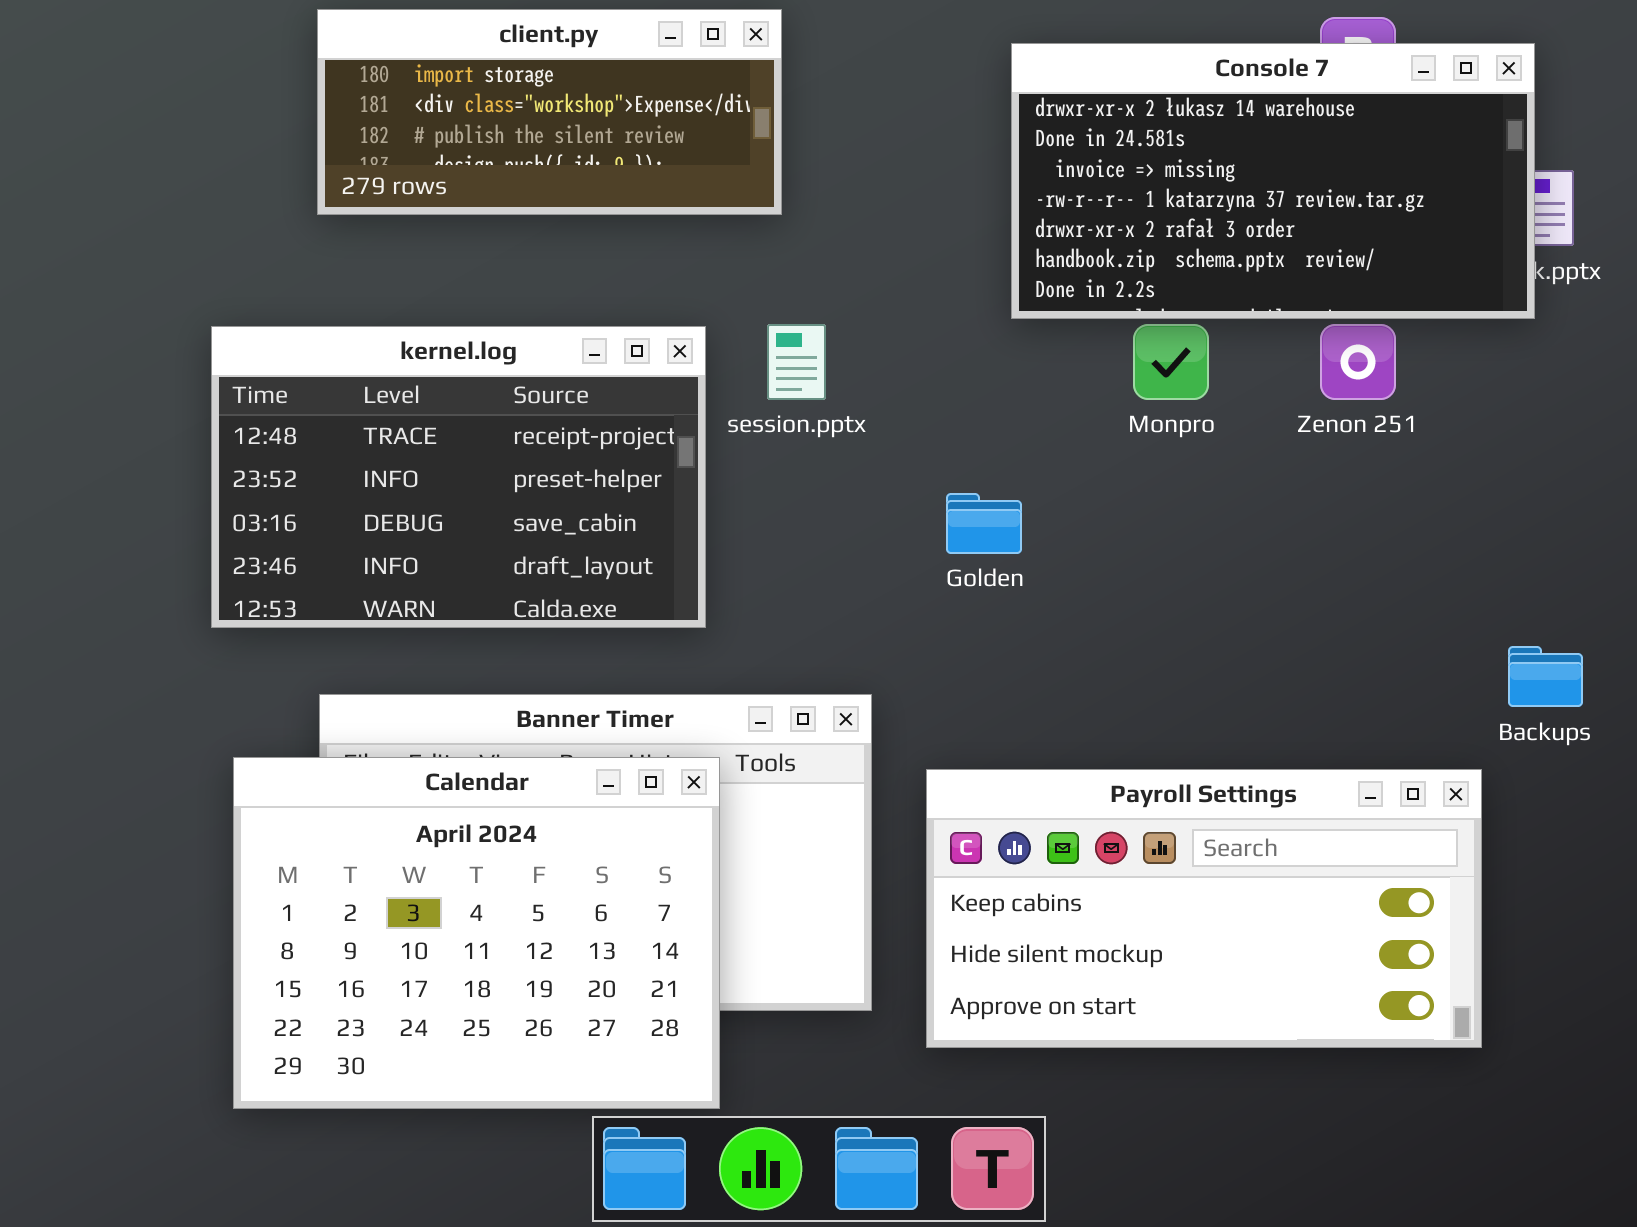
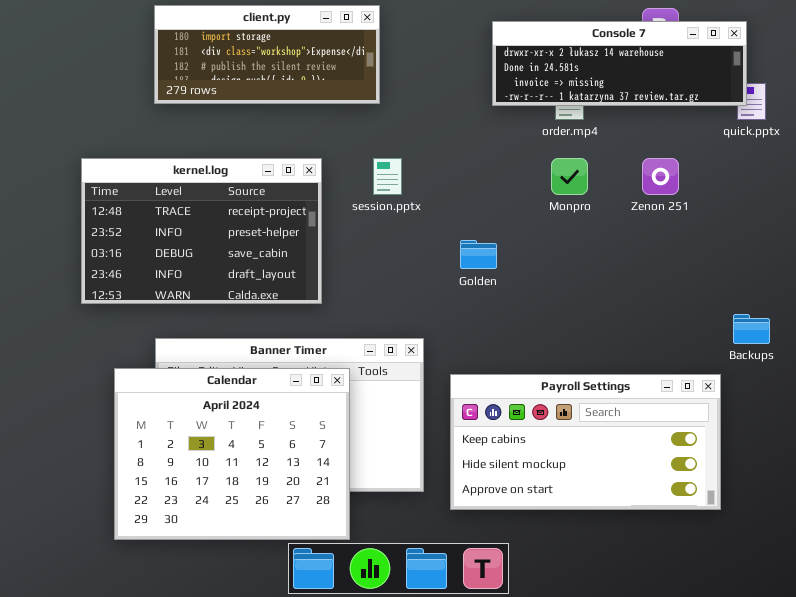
Console 7: [1011,43,1535,319] -> [492,21,747,106], resized
kernel.log: [211,326,706,628] -> [81,158,322,304], moved

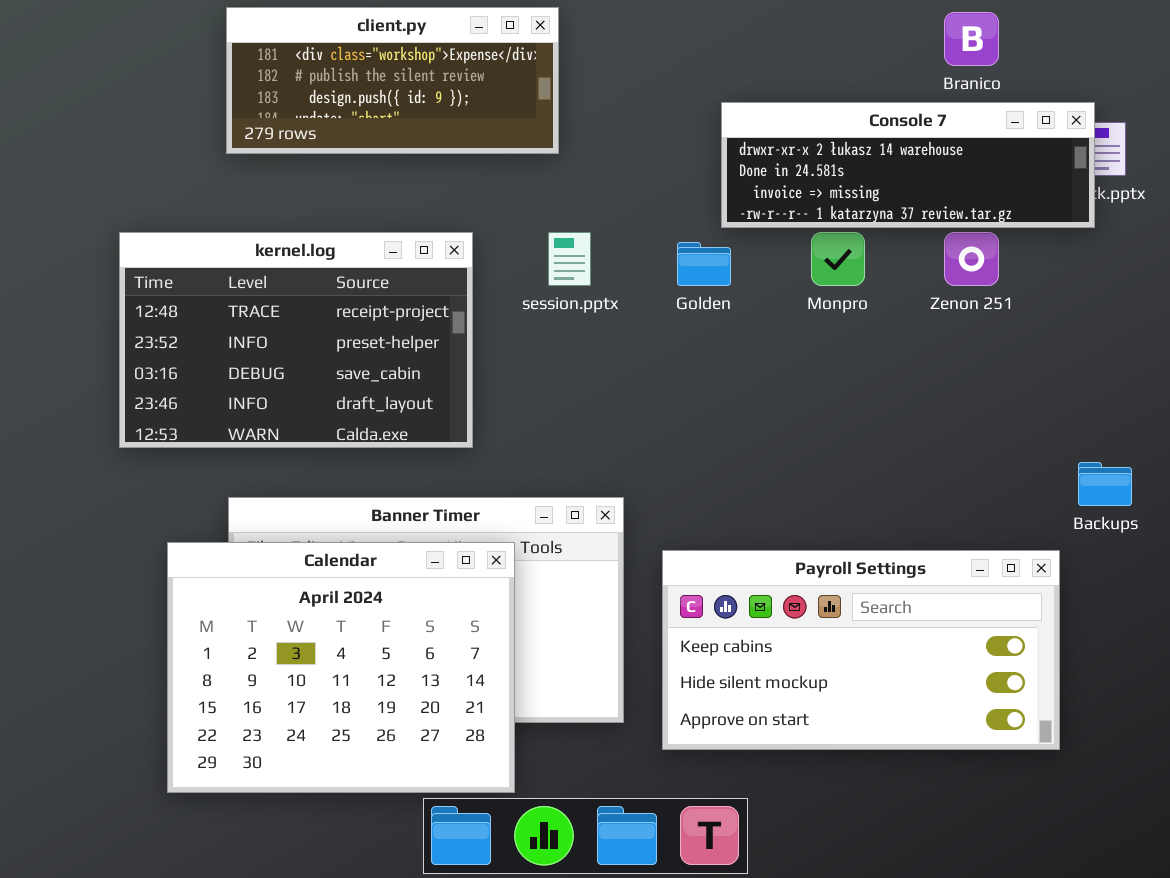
client.py: [154,5,380,104] -> [226,7,559,154], scrolled down 1 row
Console 7: [492,21,747,106] -> [721,102,1095,228], moved
Golden: [460,240,497,269] -> [677,242,731,286], moved

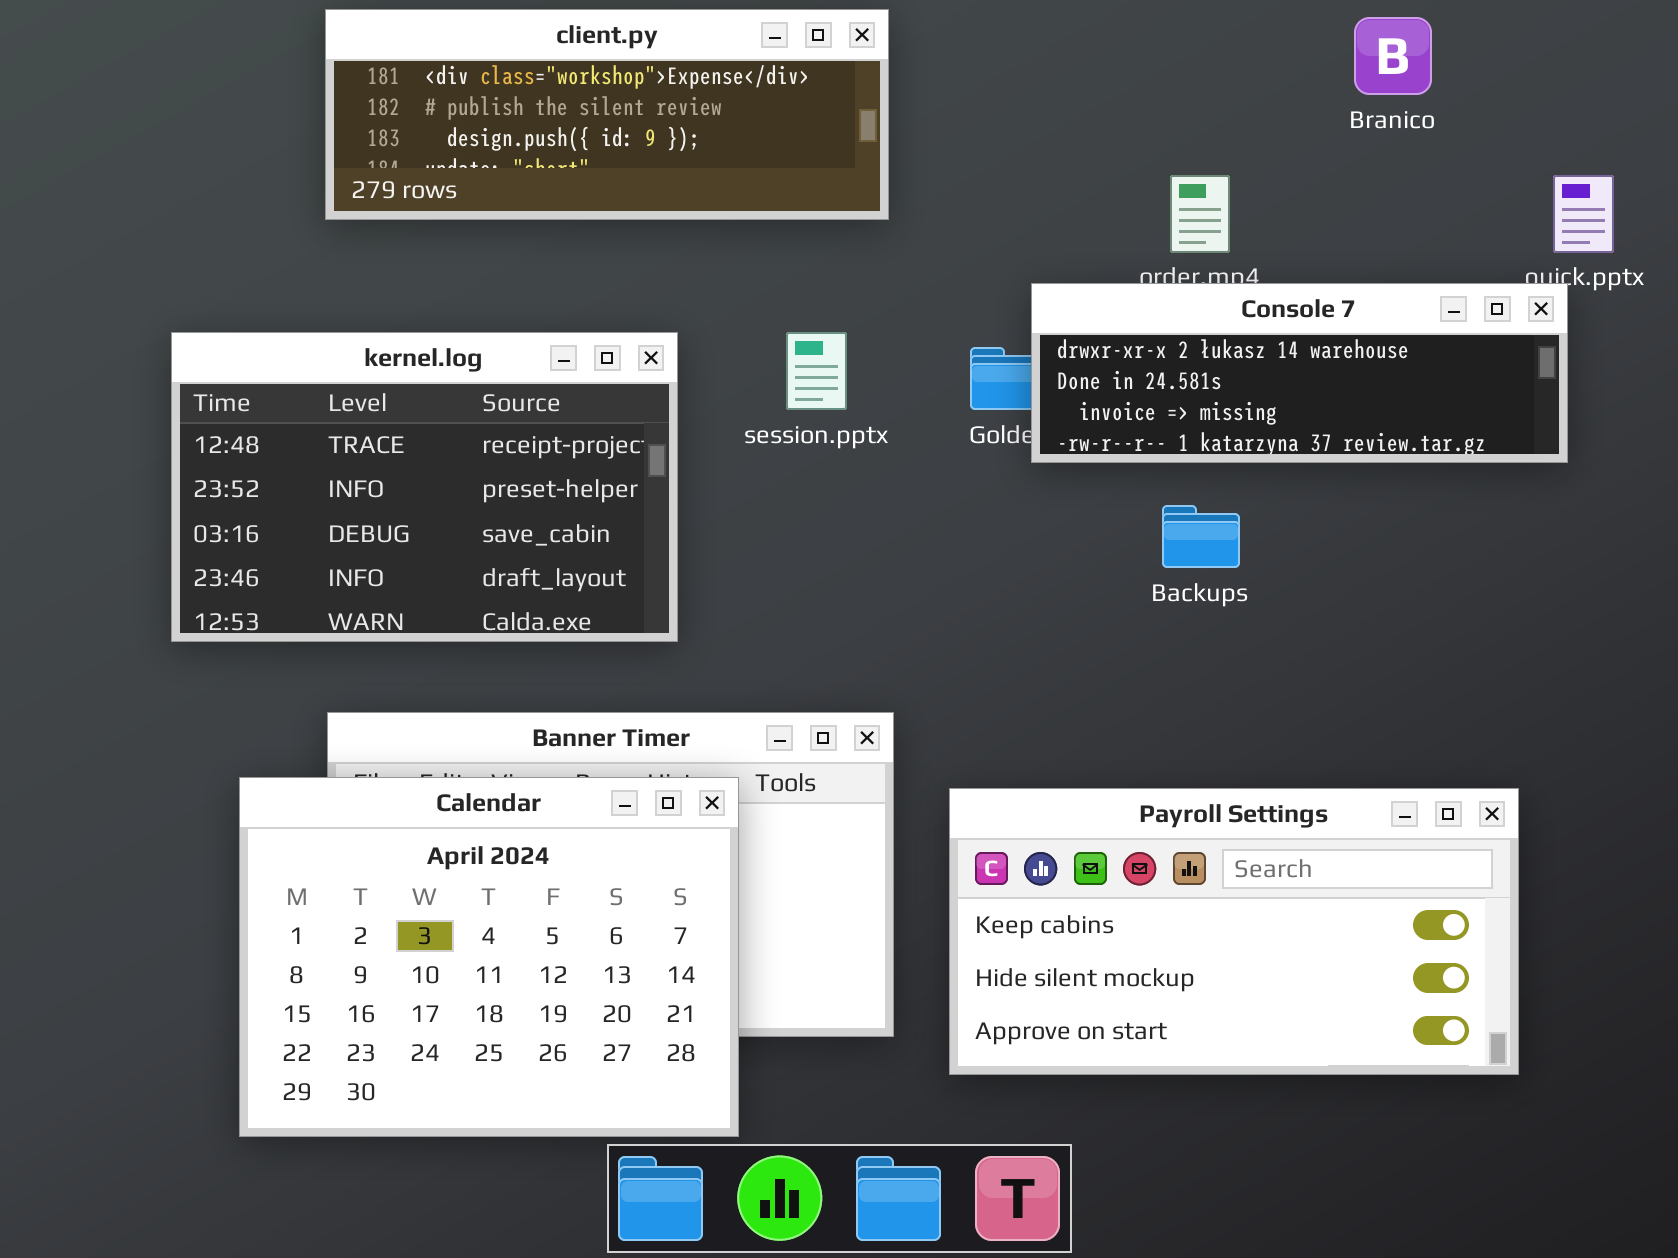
client.py: [226,7,559,154] -> [325,9,889,220], resized
Console 7: [721,102,1095,228] -> [1031,283,1568,463], moved
Backups: [1078,462,1132,506] -> [1162,505,1240,568], moved

